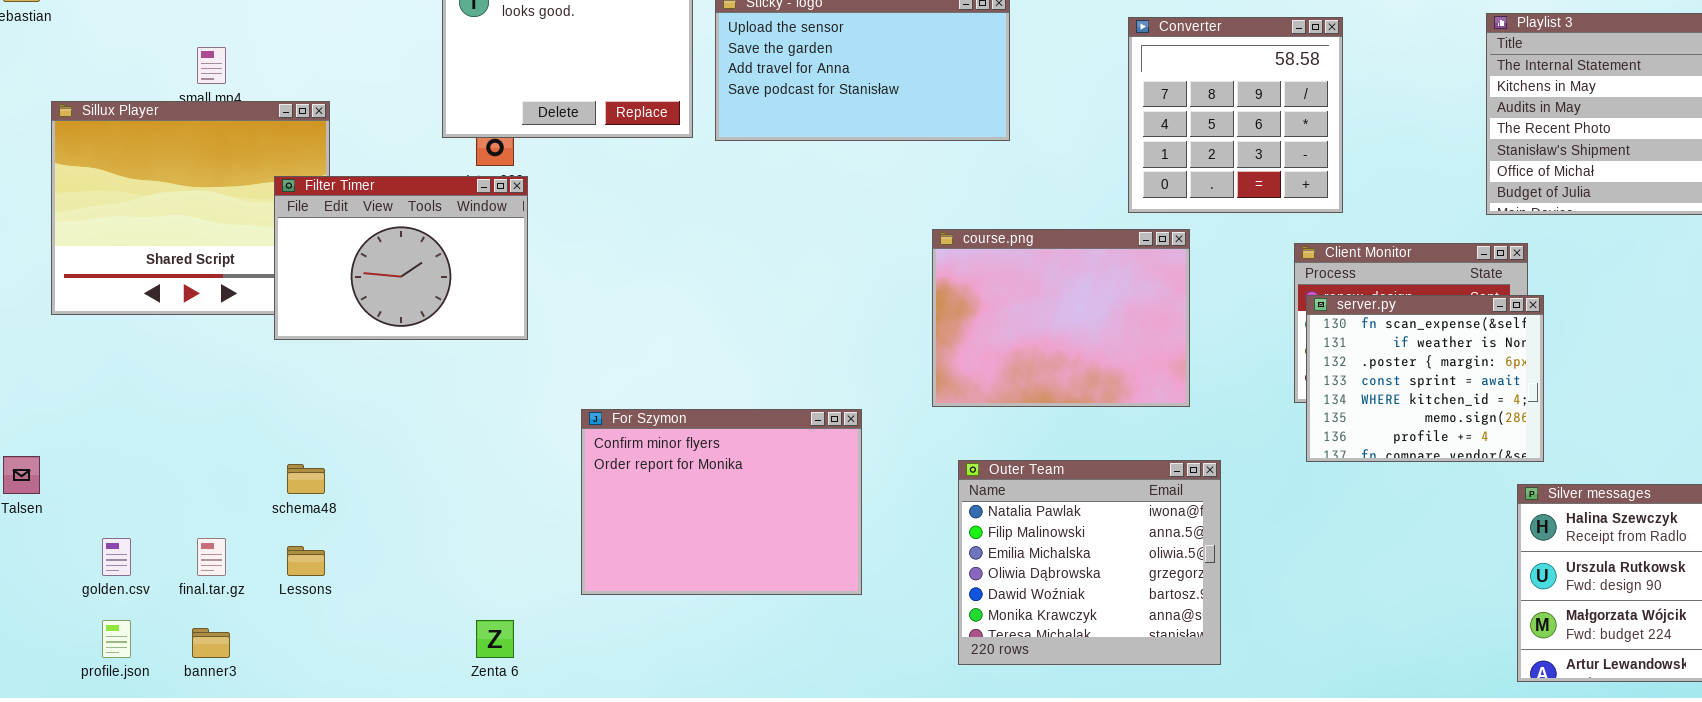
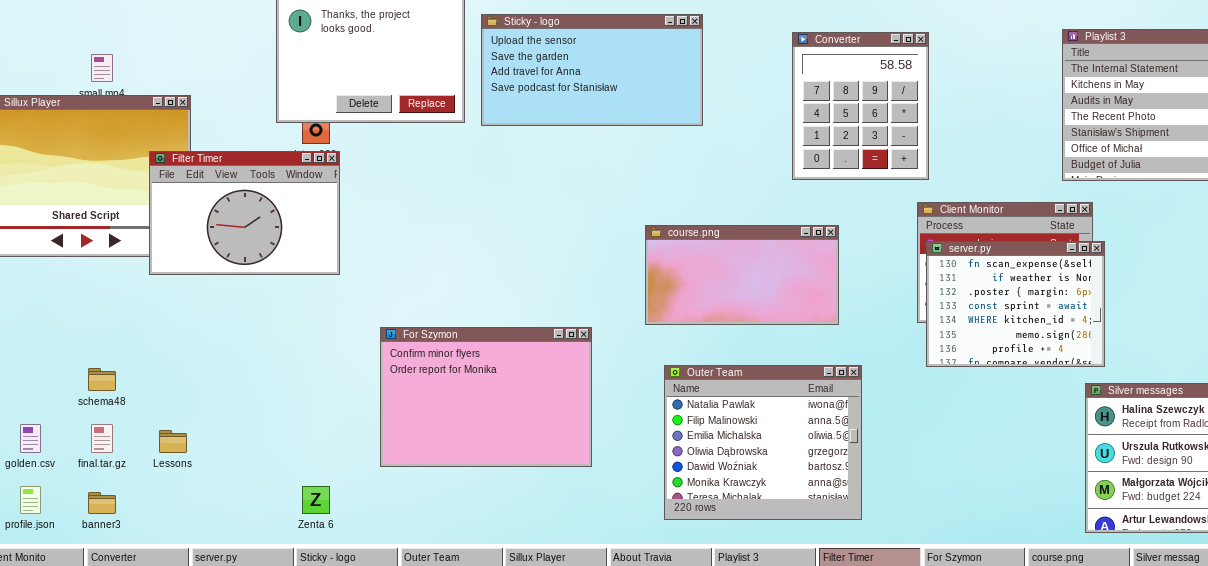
Converter: [1128,17,1343,213] -> [792,32,929,180], resized
course.png: [932,229,1190,407] -> [645,225,839,325], resized
schema48: [287,464,325,494] -> [88,368,116,391], moved

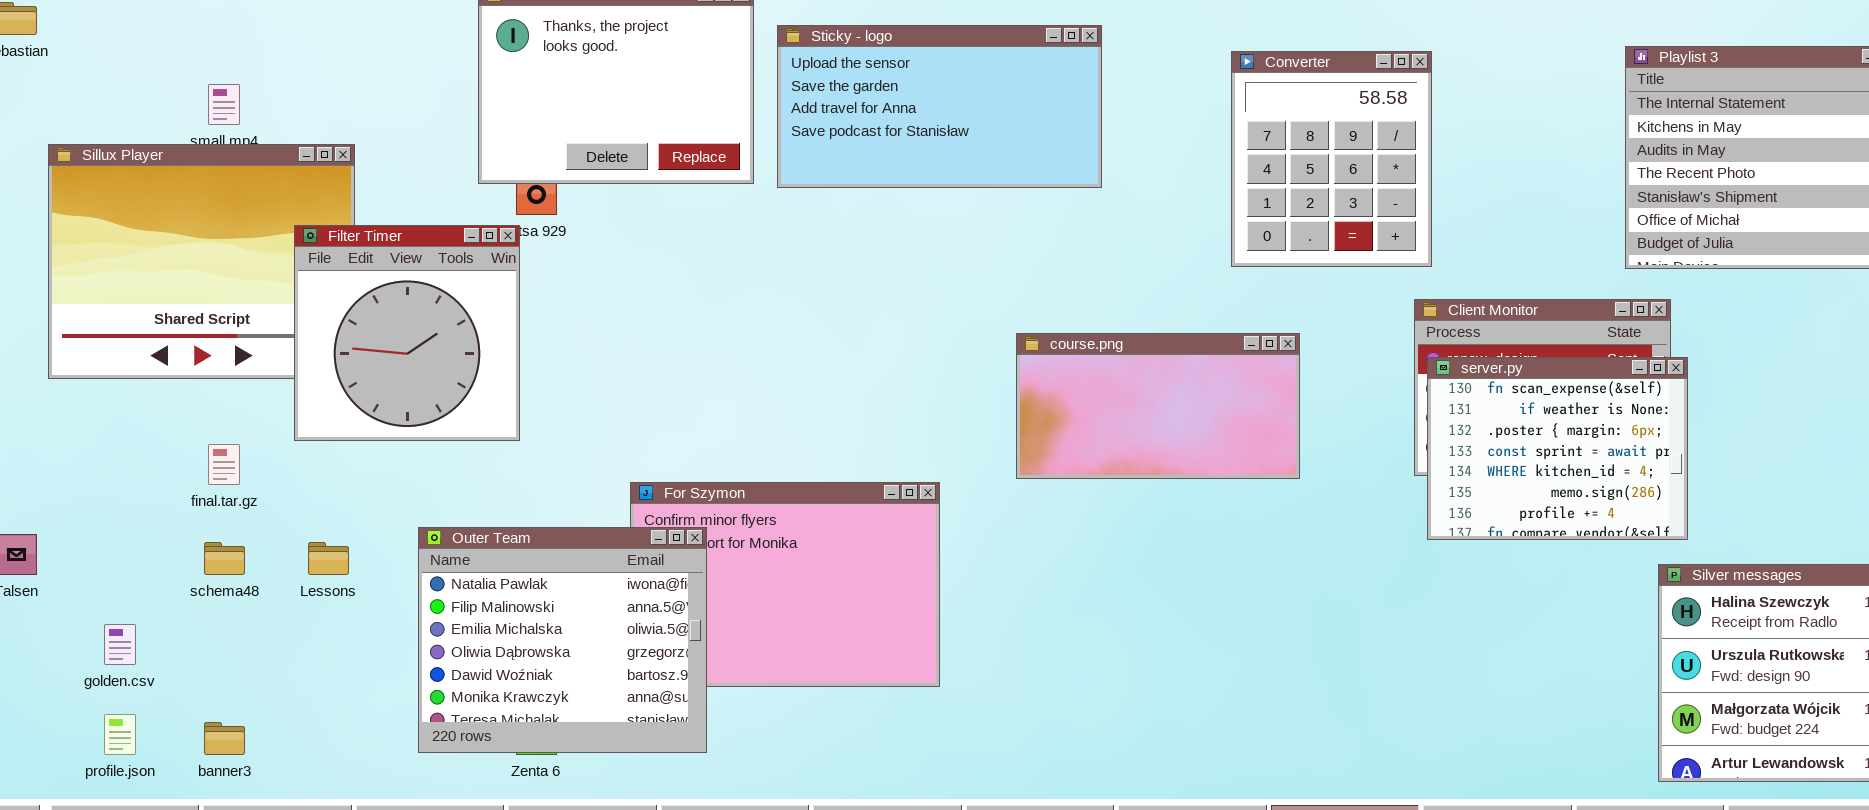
Filter Timer: [149,151,340,275] -> [294,225,520,441], resized
Outer Team: [664,365,862,520] -> [418,527,707,753], moved
final.tar.gz: [91,424,113,453] -> [208,444,240,485], moved
Lessons: [159,430,187,453] -> [308,542,349,575], moved

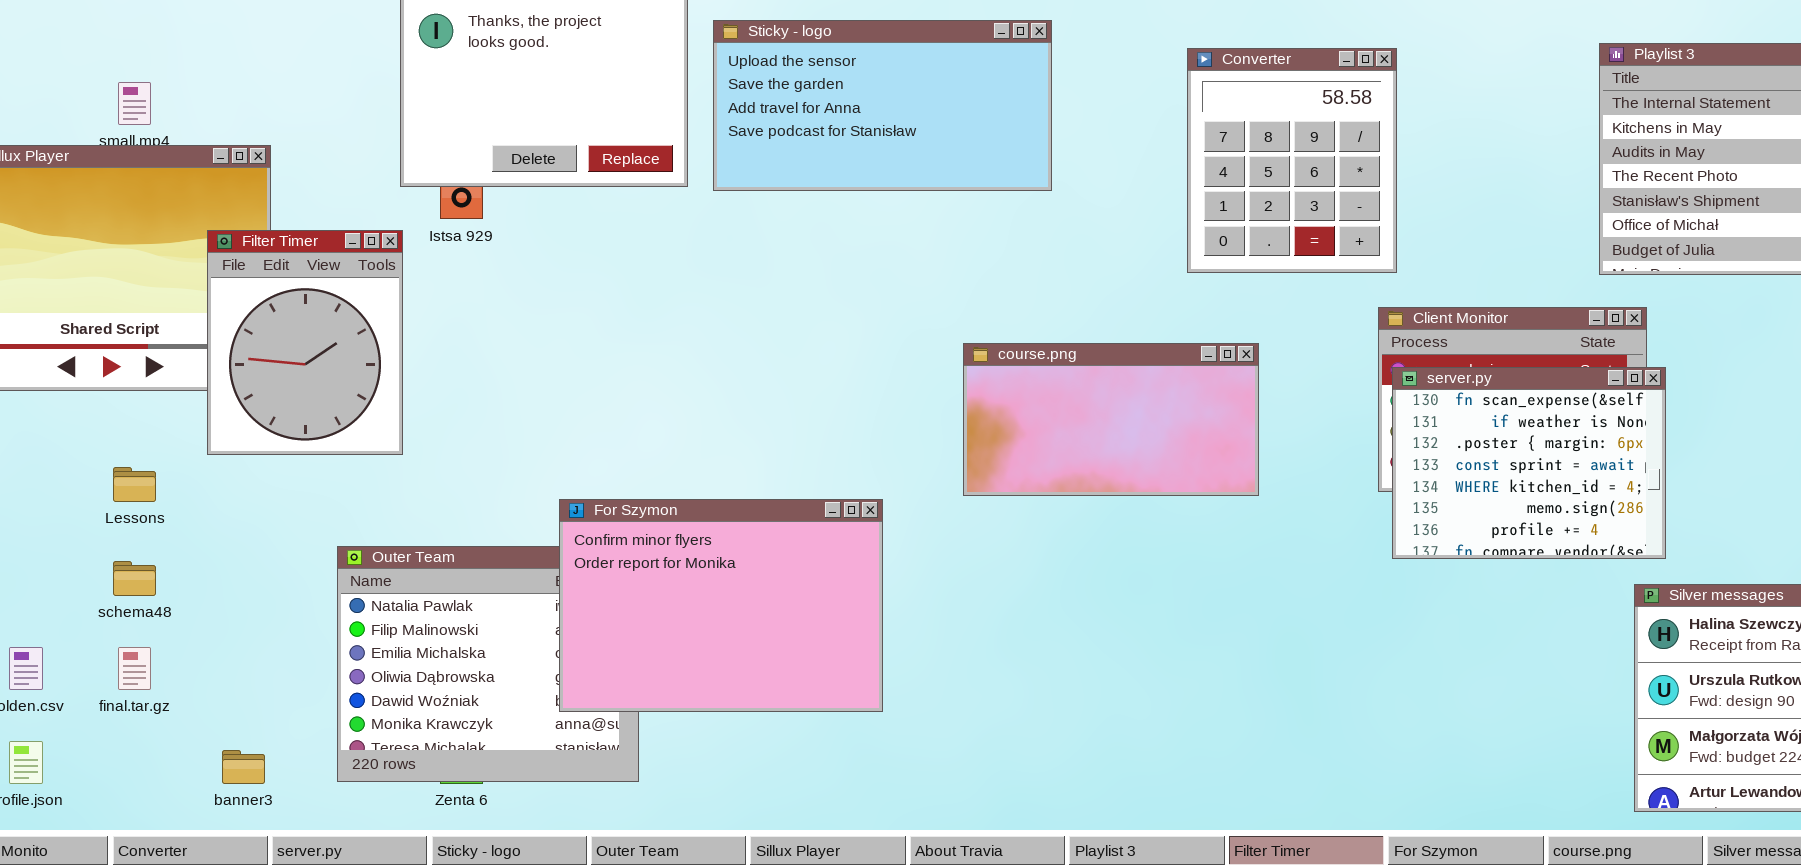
Filter Timer: [294,225,520,441] -> [207,230,403,455], resized
final.tar.gz: [208,444,240,485] -> [118,647,151,690], moved
For Szymon: [630,482,940,687] -> [559,499,883,712], raised
Lessons: [308,542,349,575] -> [113,467,156,502], moved
banner3: [204,722,245,755] -> [222,750,265,784], moved

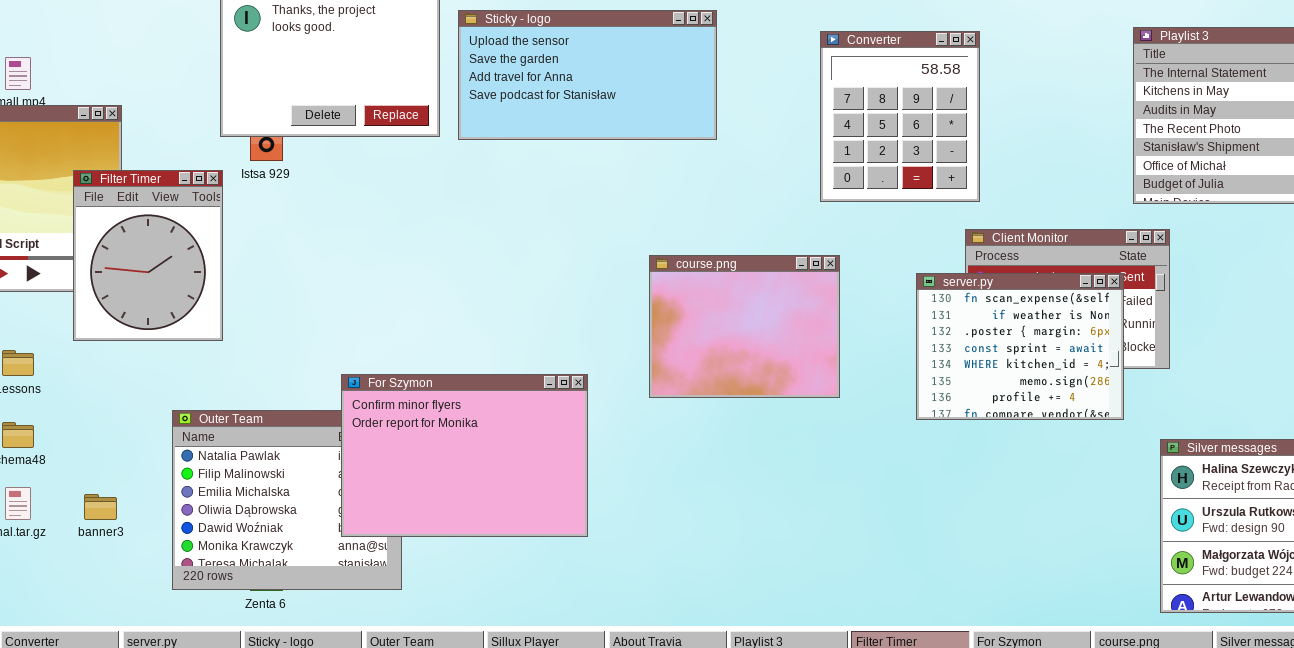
course.png: [963,343,1259,496] -> [649,255,840,398], resized
server.py: [1392,367,1666,559] -> [916,273,1124,420], moved
banner3: [222,750,265,784] -> [84,494,117,520], moved

